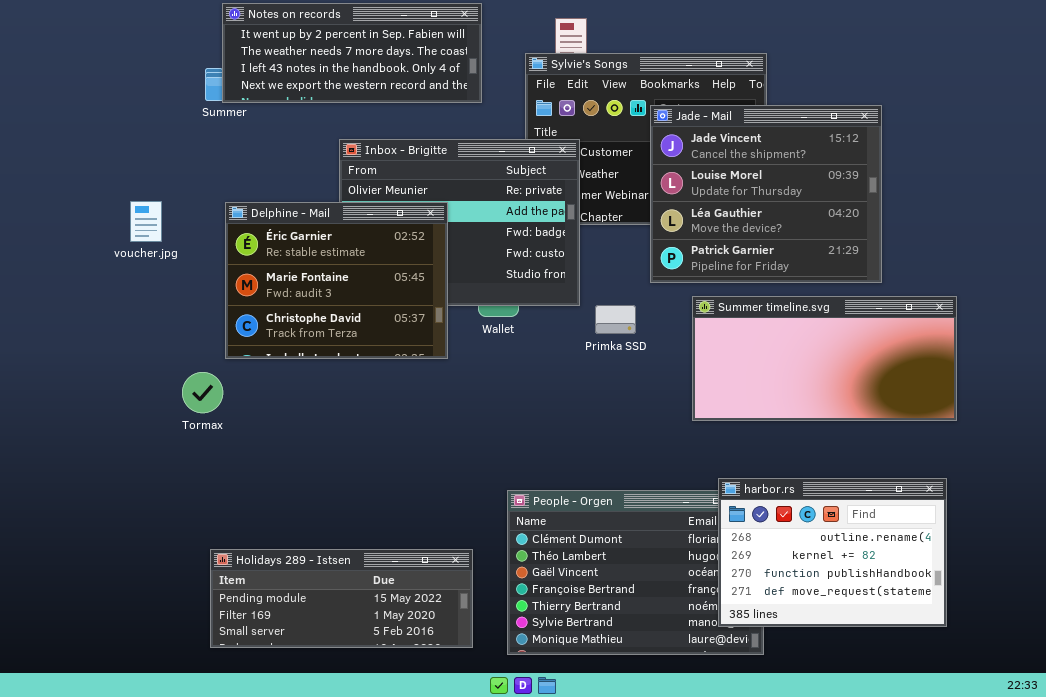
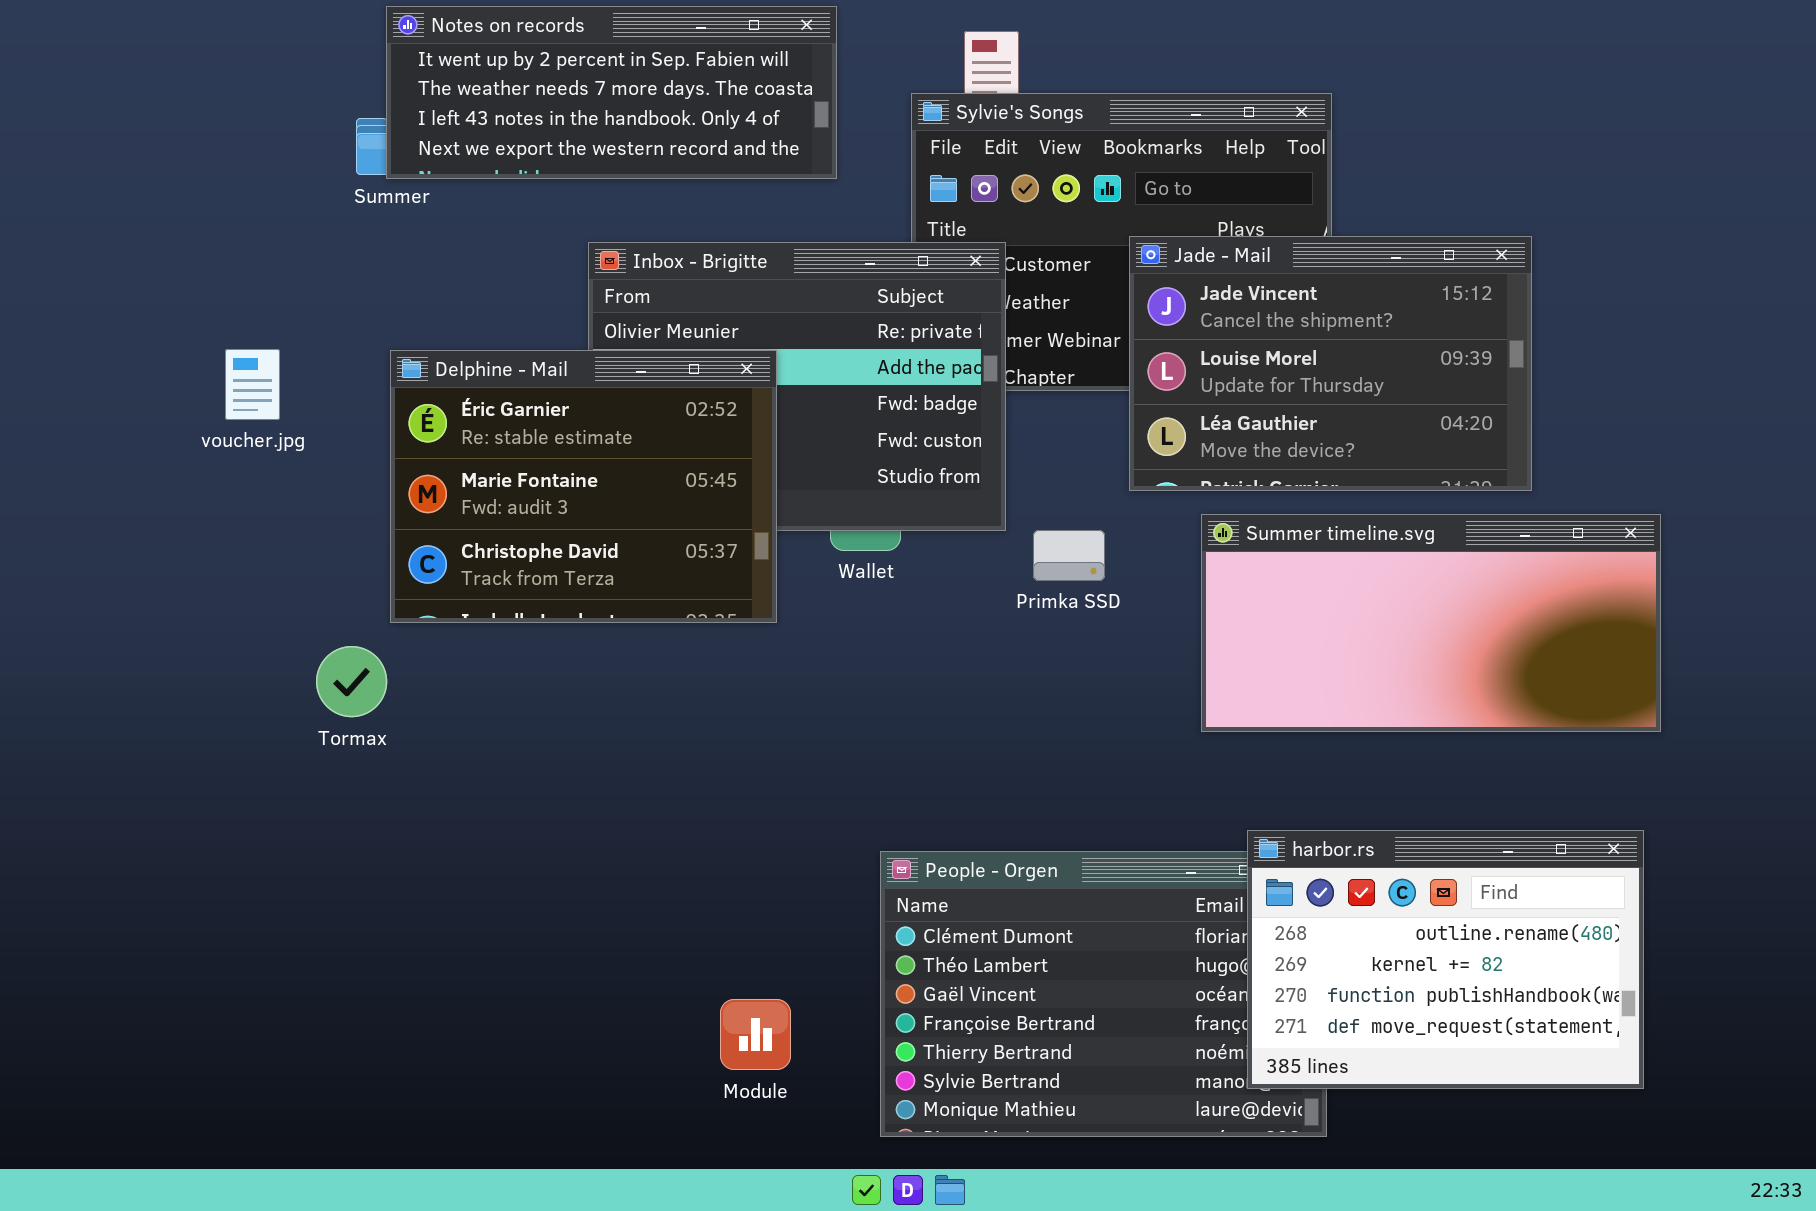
Jade - Mail: [650,105,882,283] -> [1129,236,1532,491], resized
Holidays 289 - Istsen: [210,549,473,648] -> none, closed

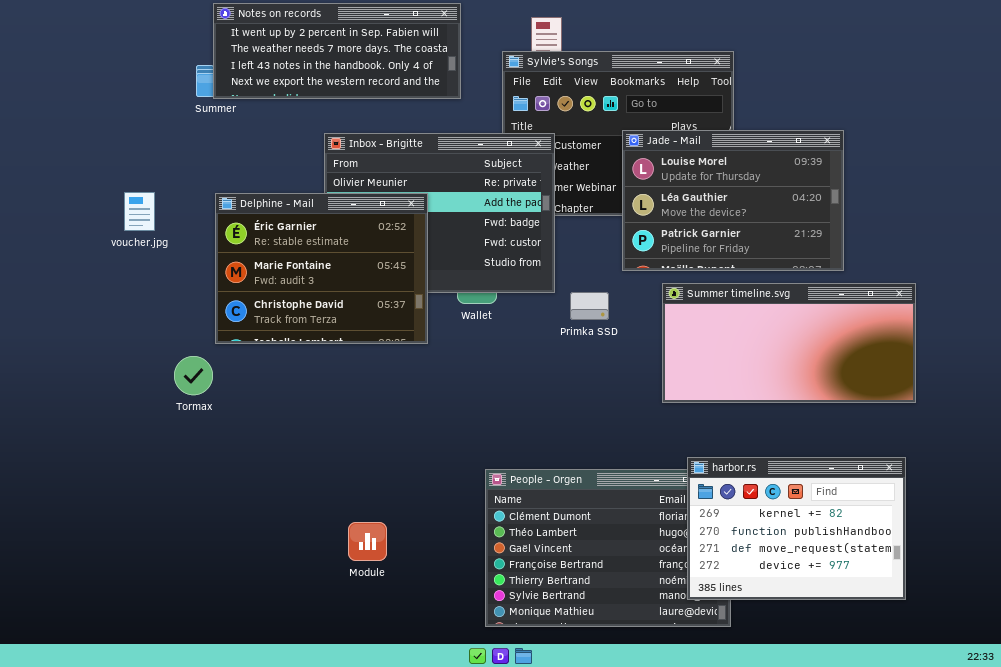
Jade - Mail: [1129,236,1532,491] -> [622,130,844,271], scrolled down 1 row
harbor.rs: [1247,830,1644,1089] -> [687,457,906,600], scrolled down 1 row
Module: [720,999,791,1070] -> [348,522,387,561], moved

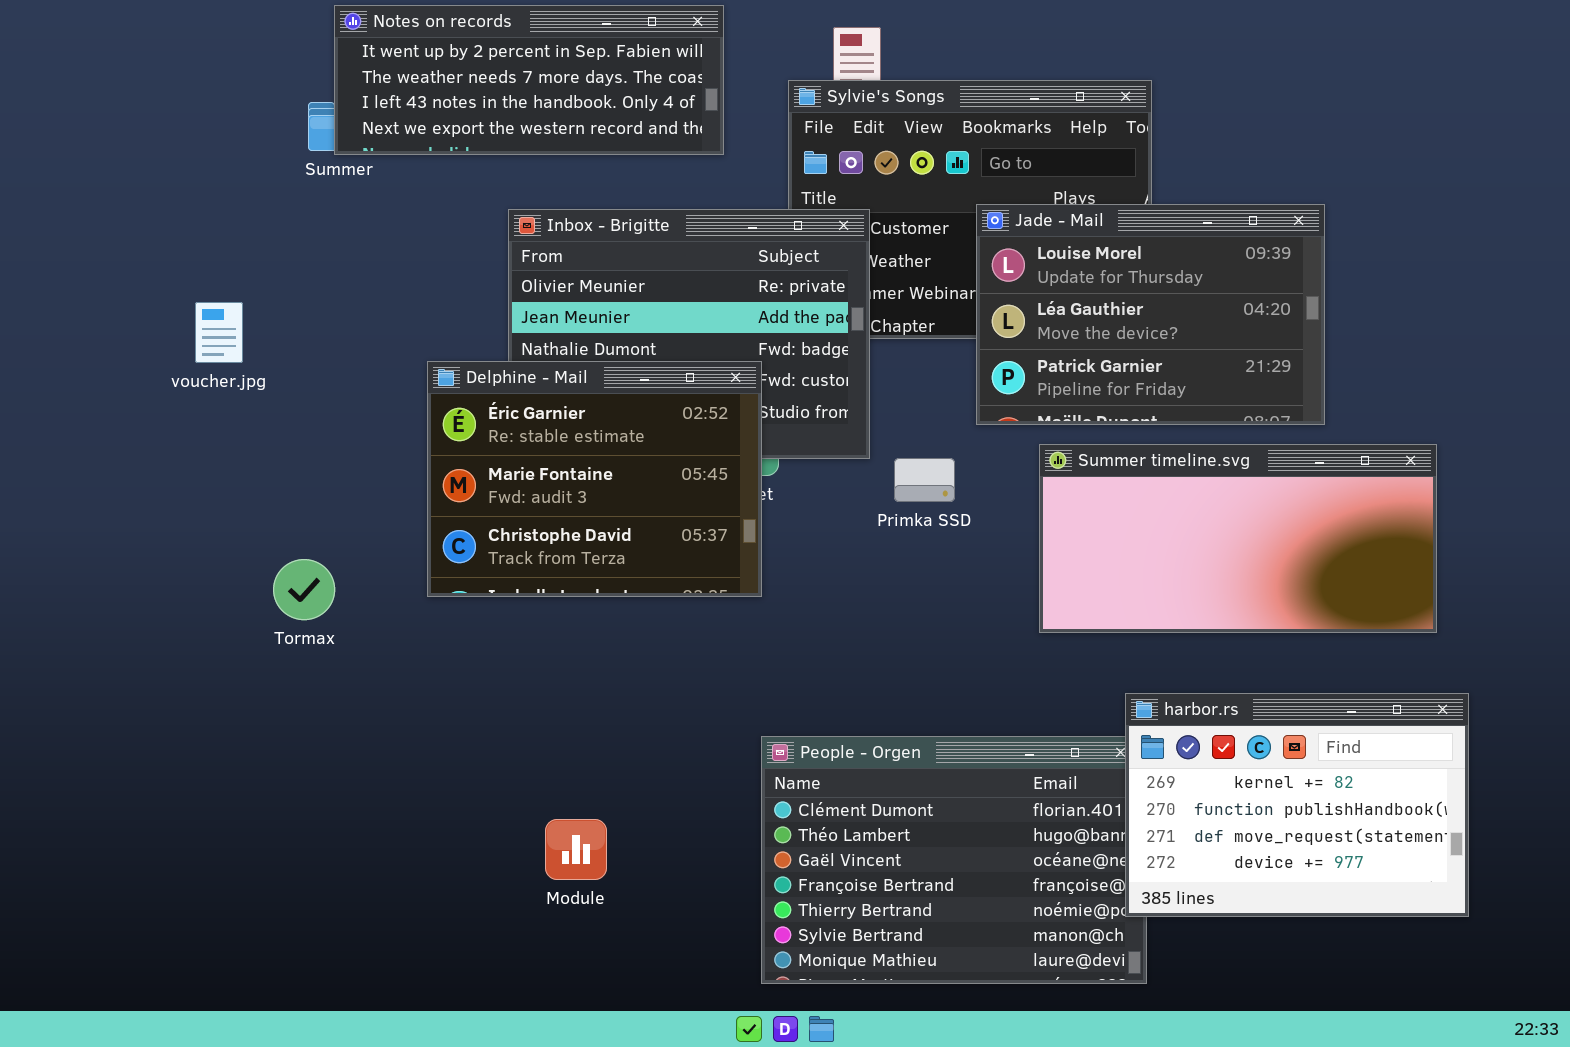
Delphine - Mail: [215,193,428,344] -> [427,361,762,597], moved
harbor.rs: [687,457,906,600] -> [1125,693,1469,917], moved

